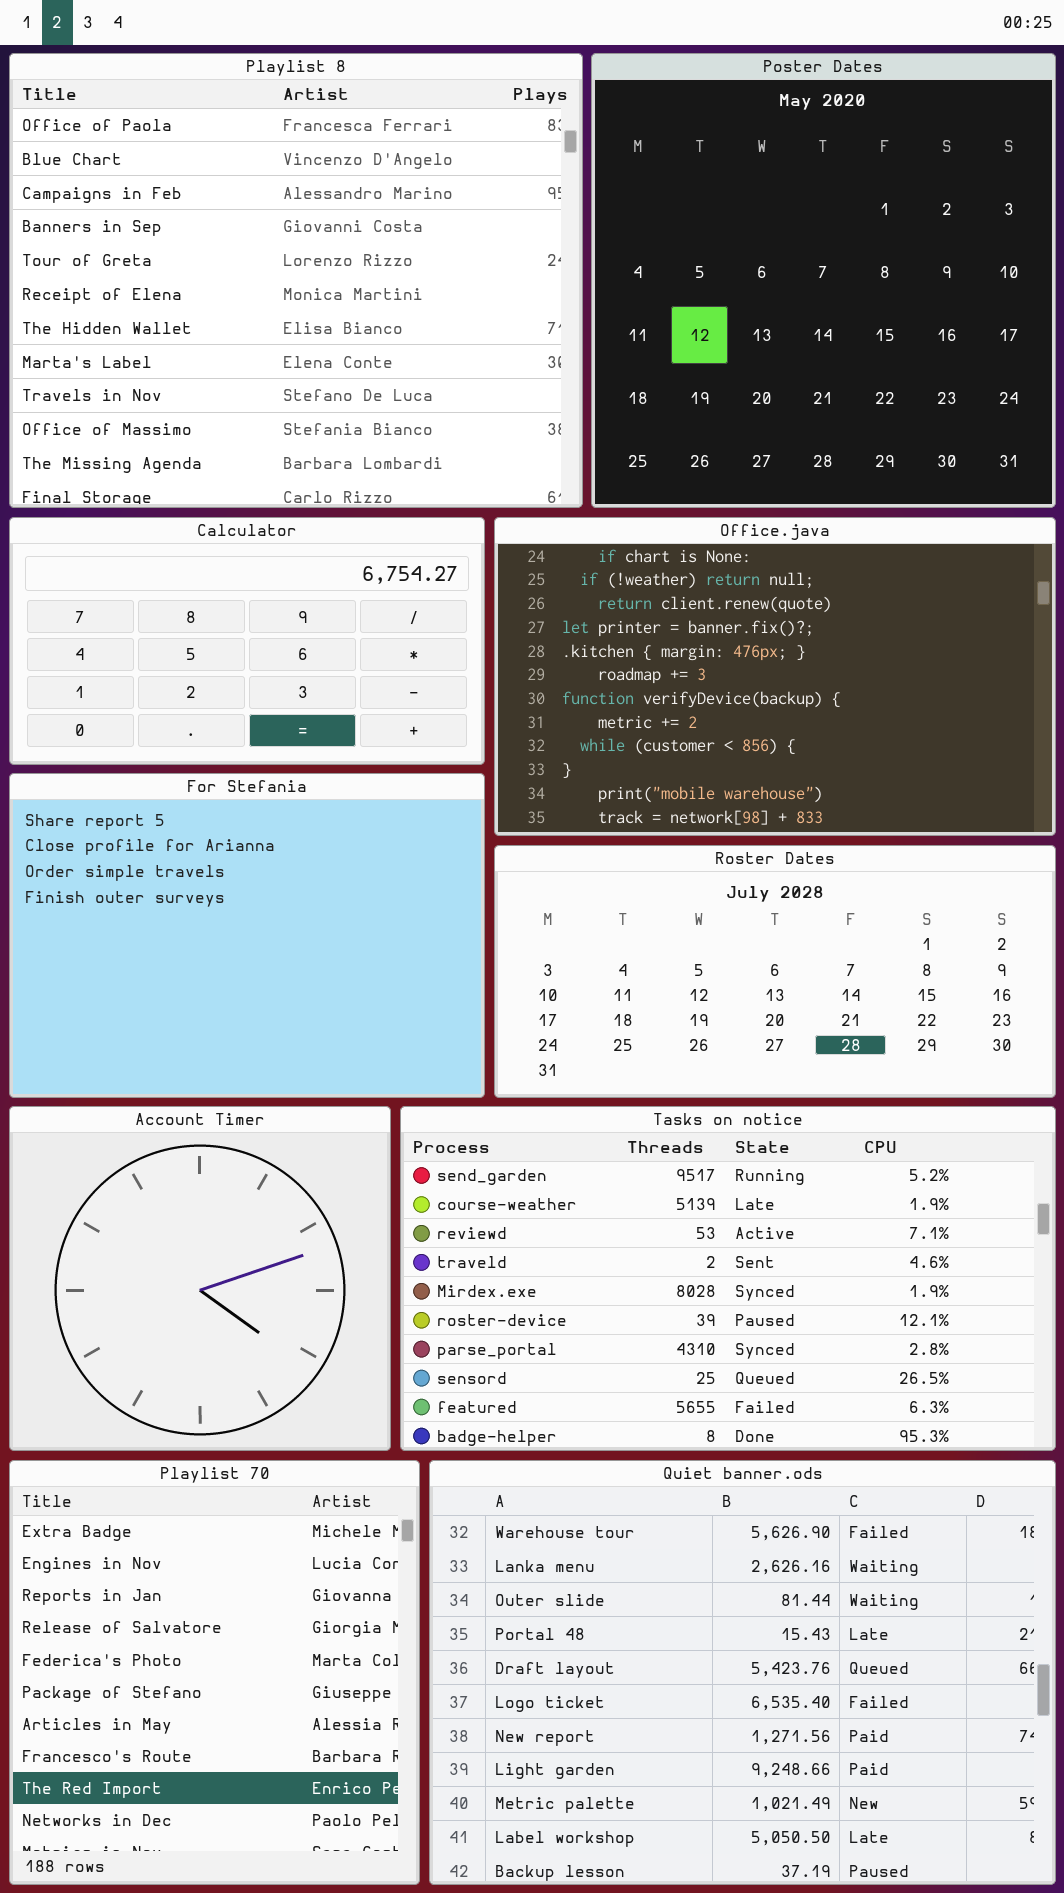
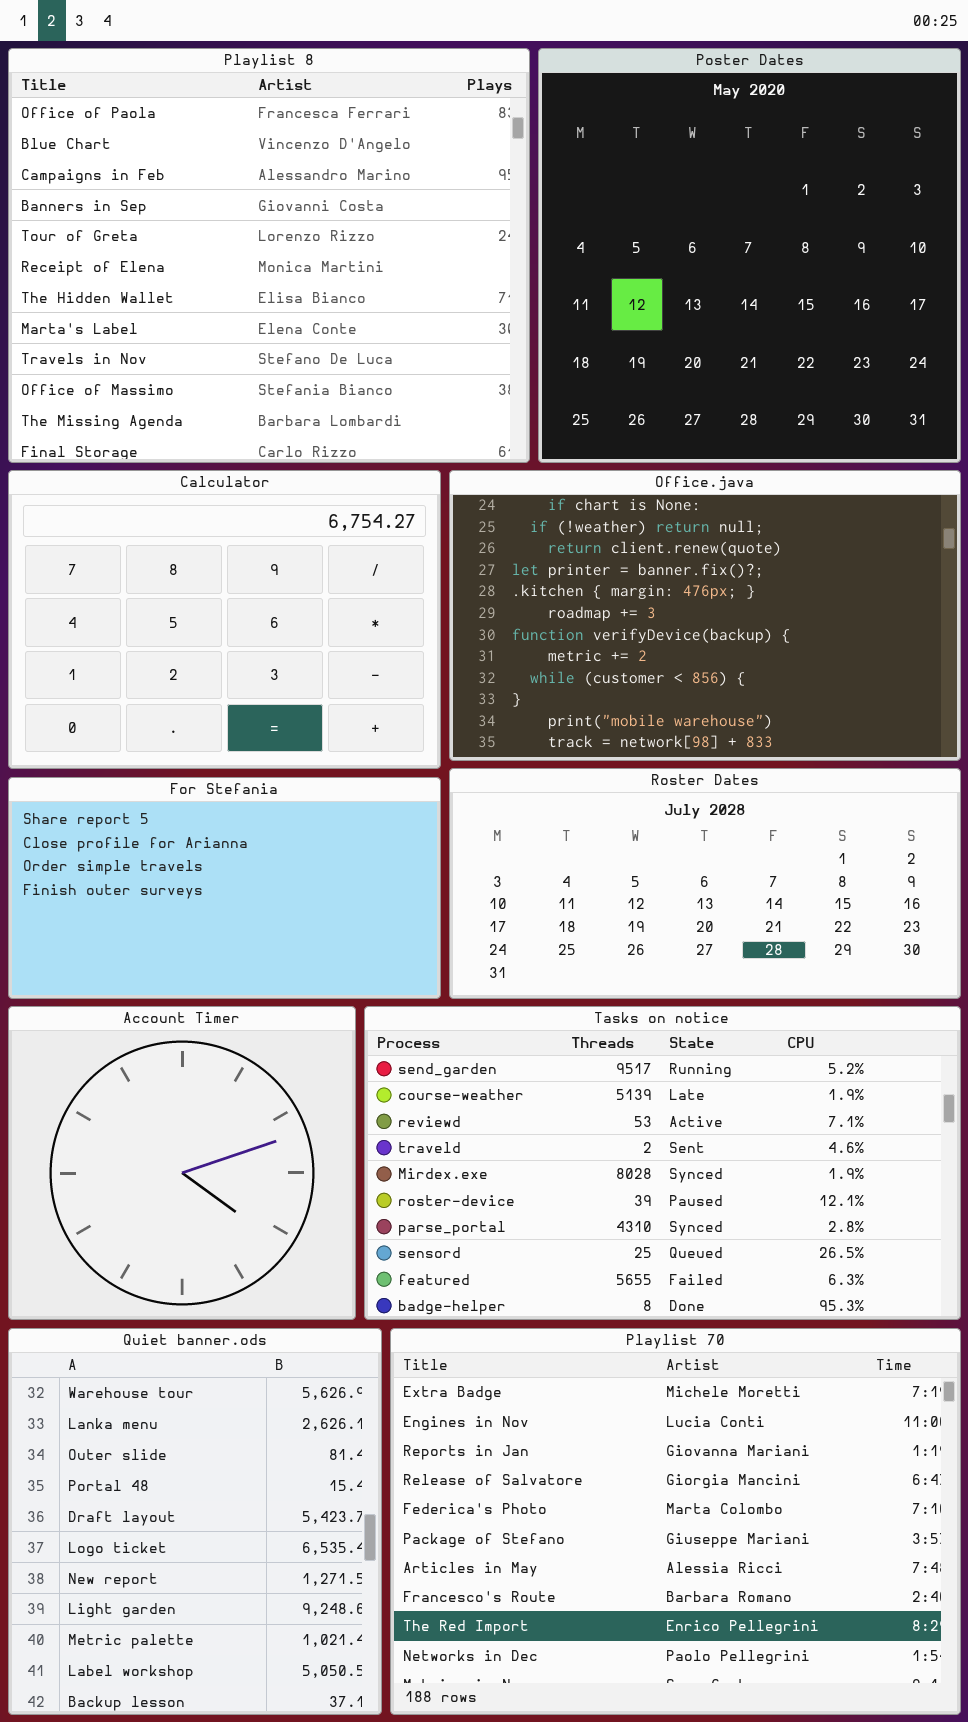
Calculator: [9,517,485,765] -> [8,470,441,769], resized
For Stefania: [9,773,485,1098] -> [8,777,441,999], resized
Playlist 70: [9,1460,420,1885] -> [390,1328,961,1715], moved, resized
Quiet banner.ods: [429,1460,1056,1885] -> [8,1328,382,1715], moved, resized

